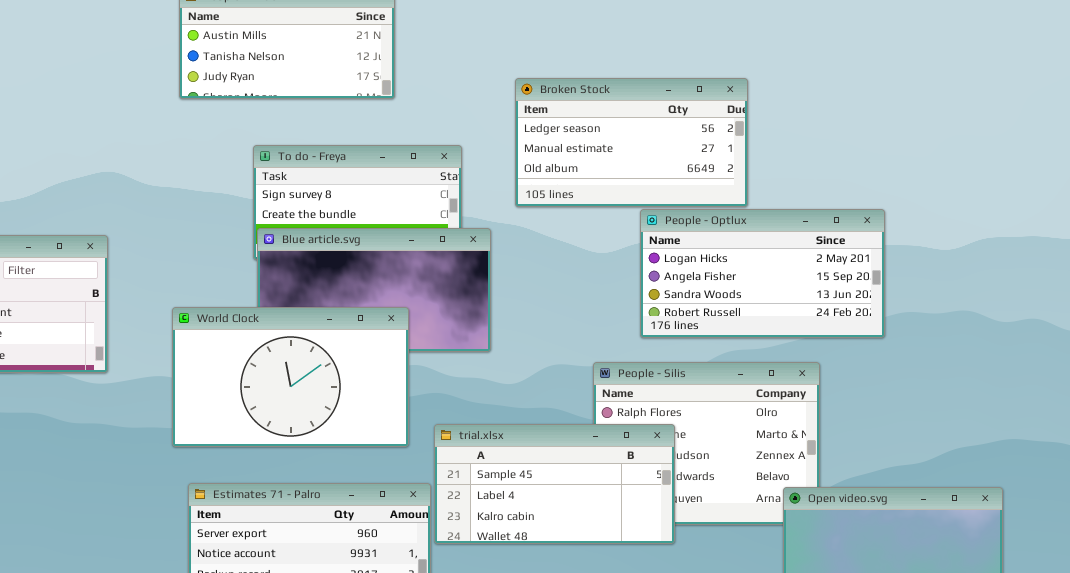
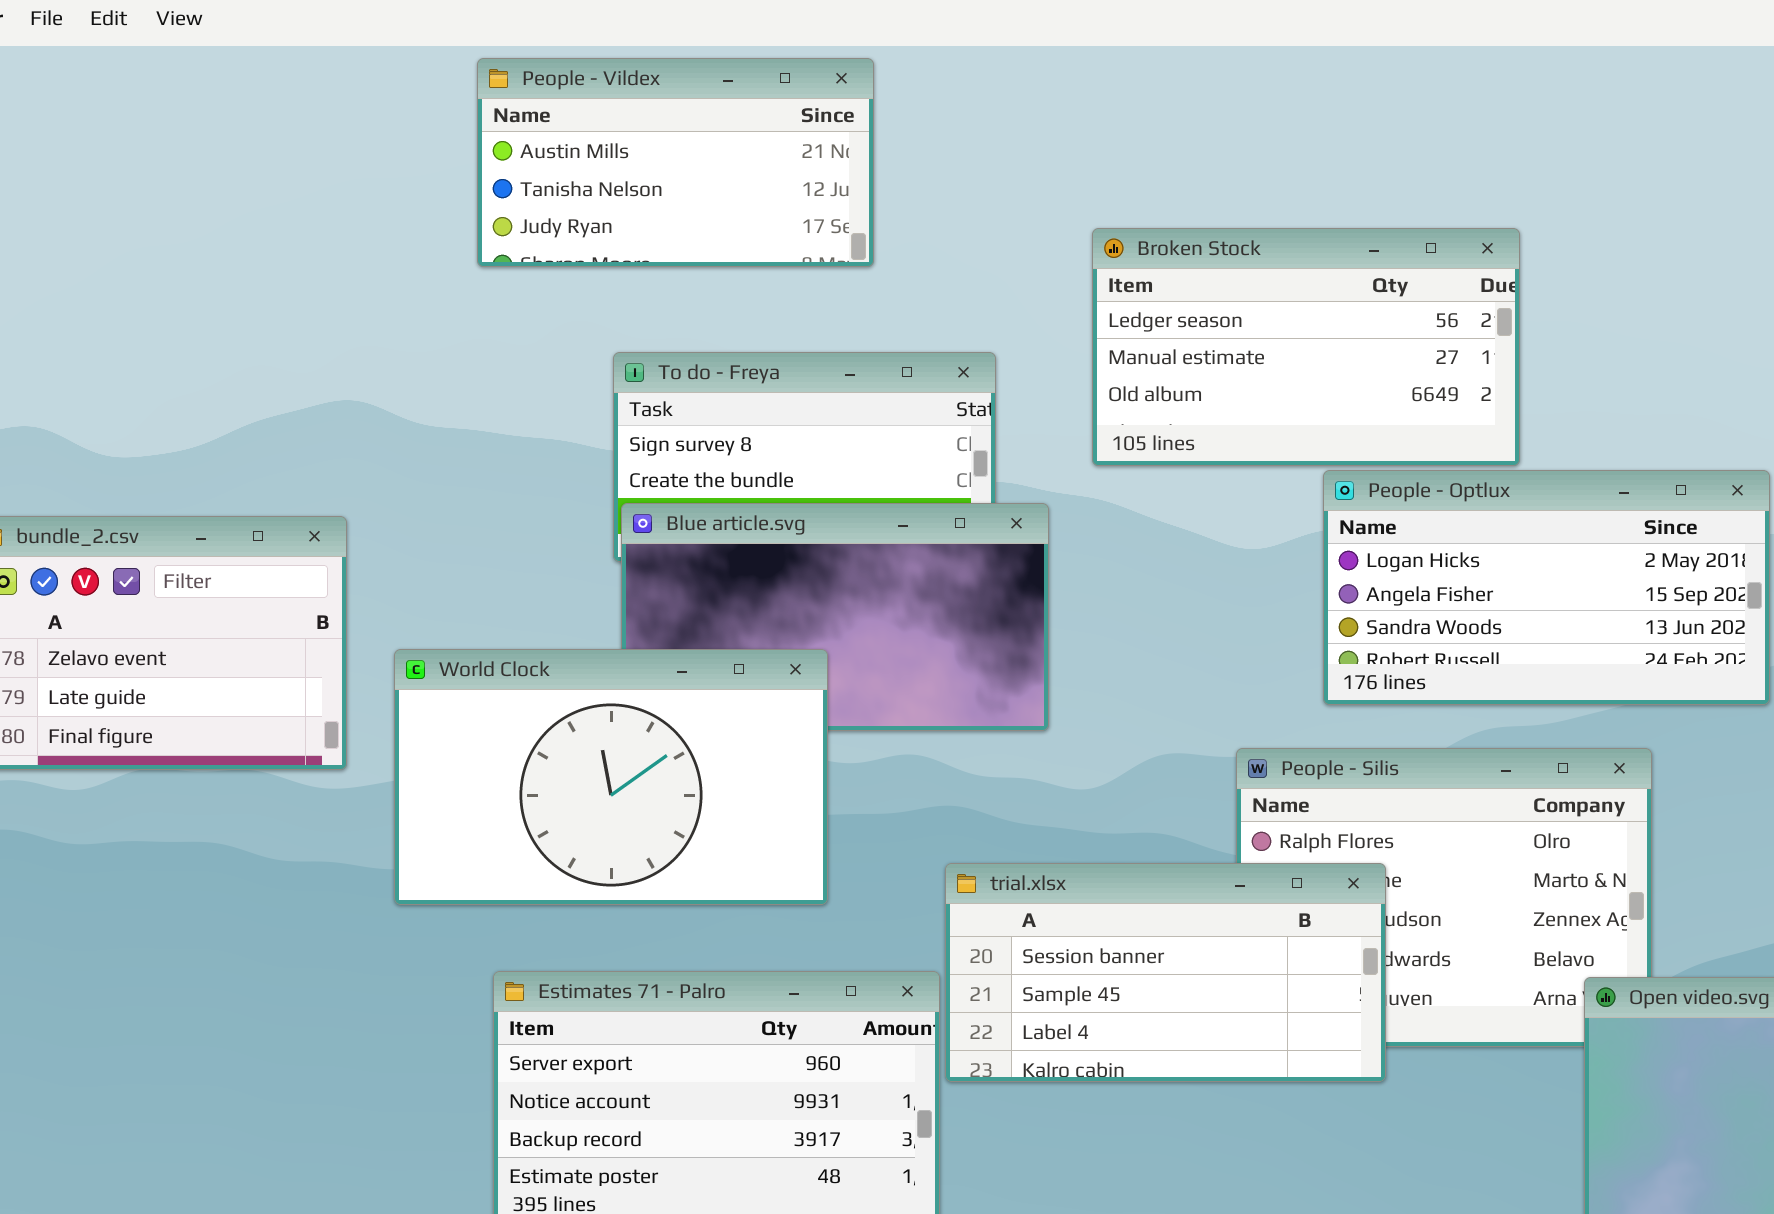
World Clock: [172,307,409,447] -> [394,649,828,905], moved
trial.xlsx: [434,424,675,544] -> [945,863,1386,1082], scrolled up 1 row

